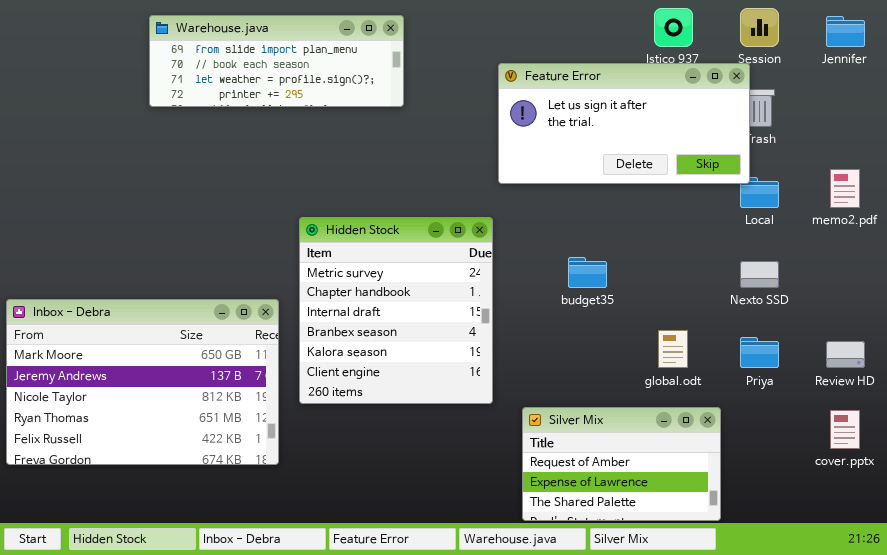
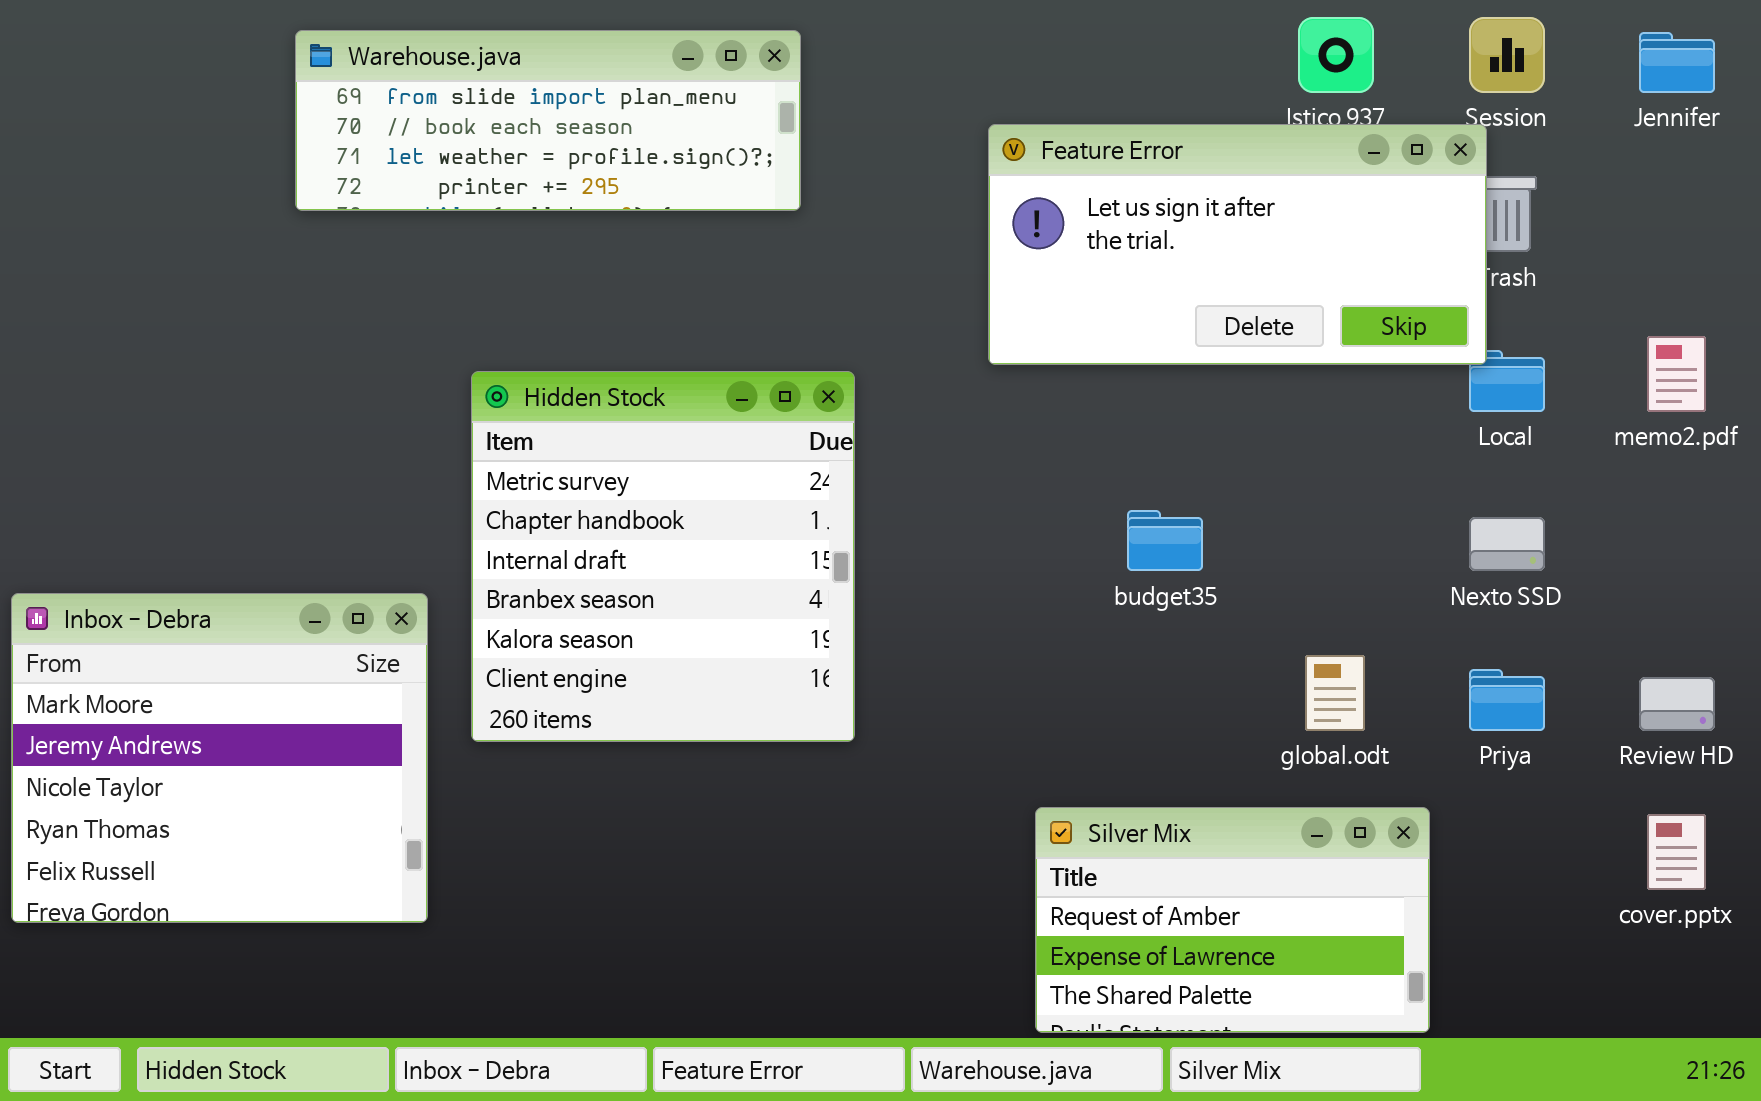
Hidden Stock: [299,217,493,404] -> [471,371,855,742], moved
Inbox - Debra: [6,299,279,465] -> [11,593,428,923], resized

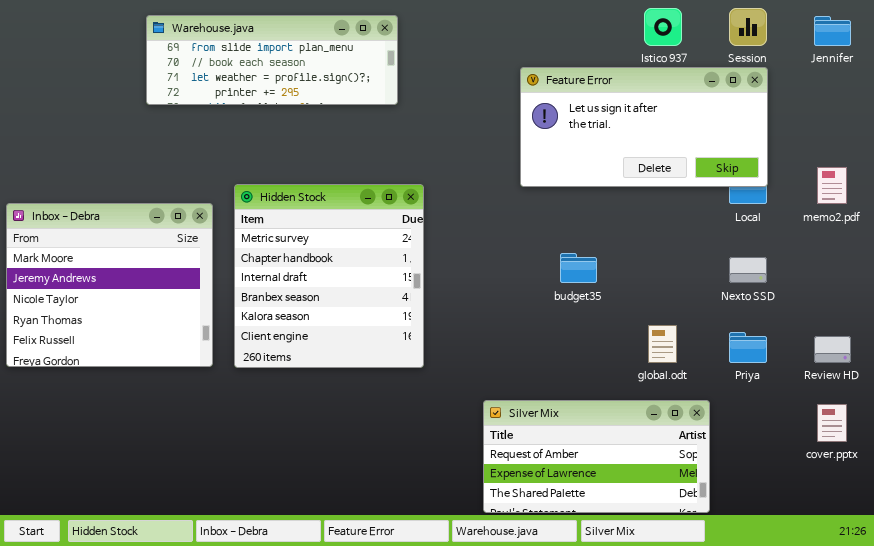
Feature Error: [988,124,1487,365] -> [520,67,768,187], moved
Inbox - Debra: [11,593,428,923] -> [6,203,213,367], moved
Silver Mix: [1035,807,1430,1033] -> [483,400,710,513], resized

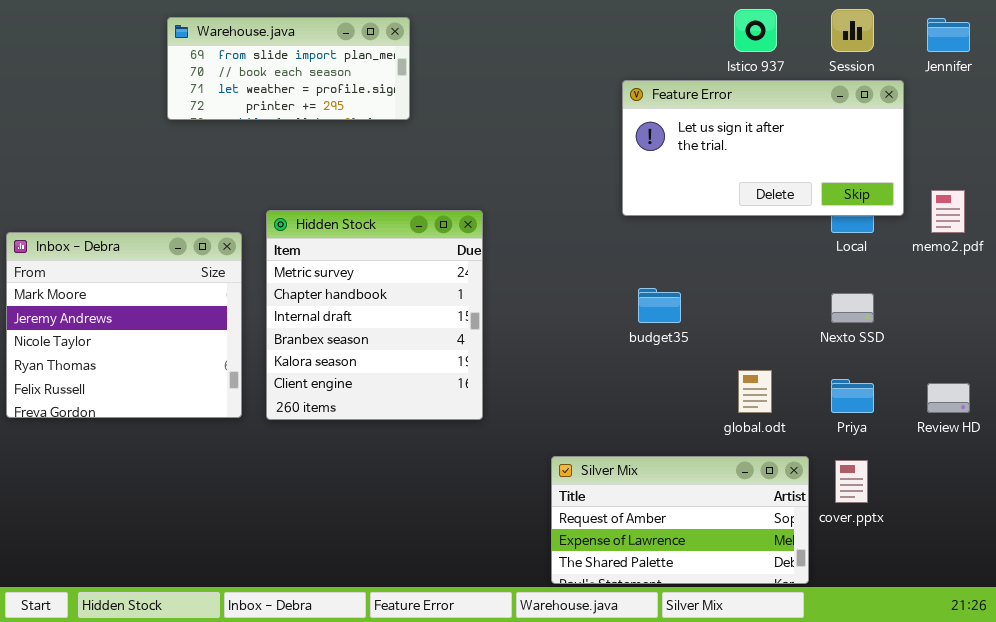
Warehouse.java: [146,15,398,105] -> [167,17,410,120], resized
Feature Error: [520,67,768,187] -> [622,80,904,216], moved
cover.pptx: [817,404,847,442] -> [835,460,868,503], moved

